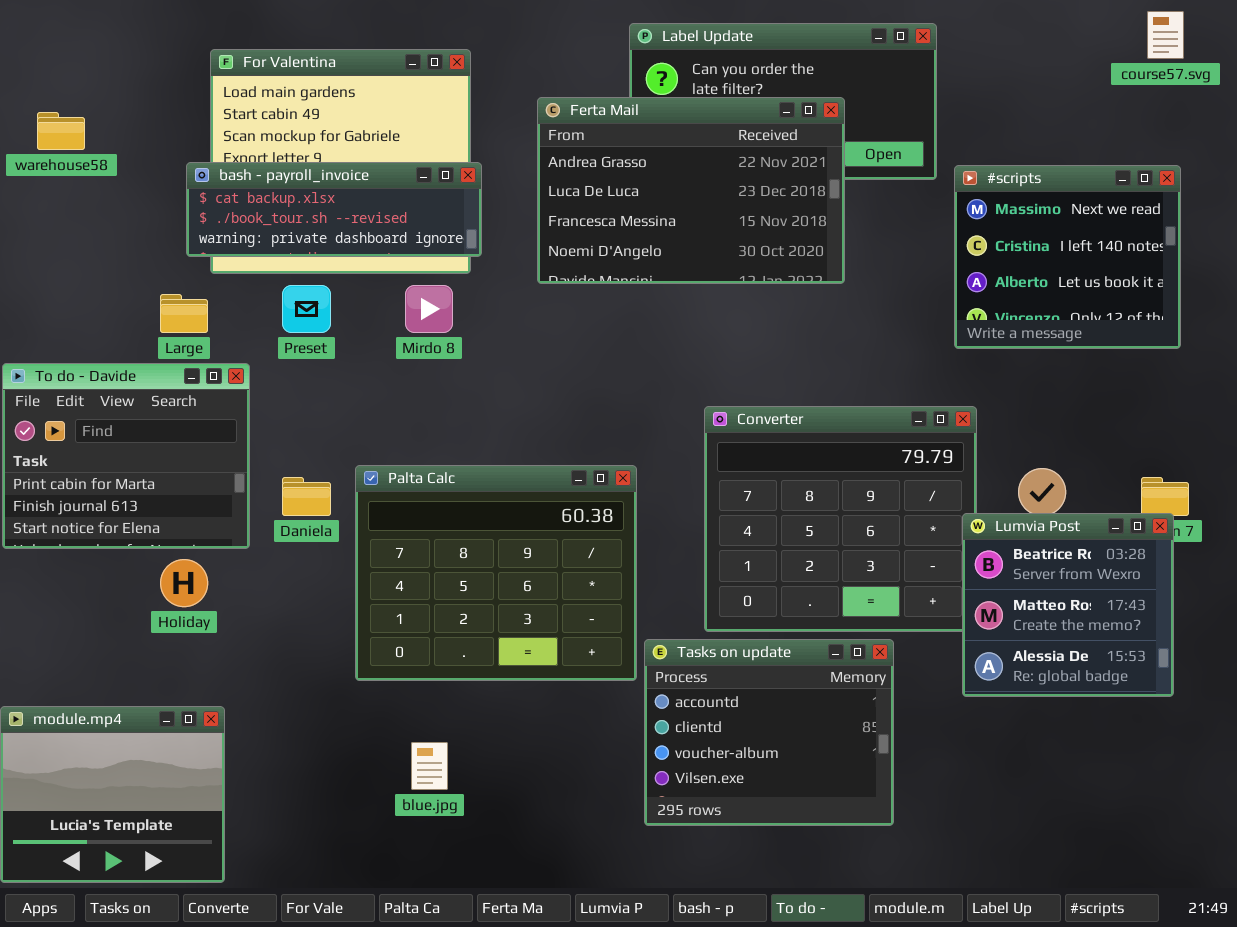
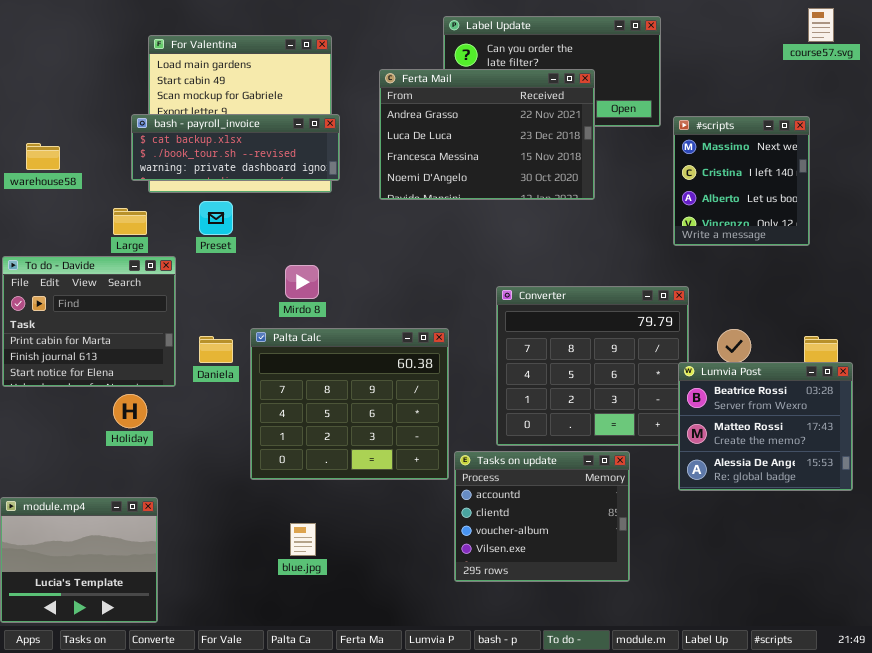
warehouse58: [37,112,85,150] -> [26,143,60,170], moved
#scripts: [954,165,1181,349] -> [673,116,810,246], resized
Mirdo 8: [405,285,453,333] -> [285,265,319,299], moved
Lumvia Post: [962,513,1174,697] -> [678,362,853,491], resized

